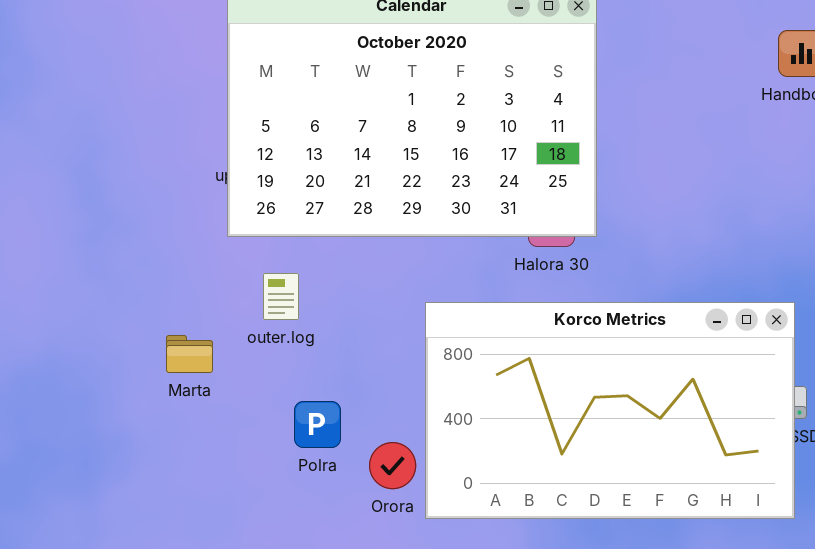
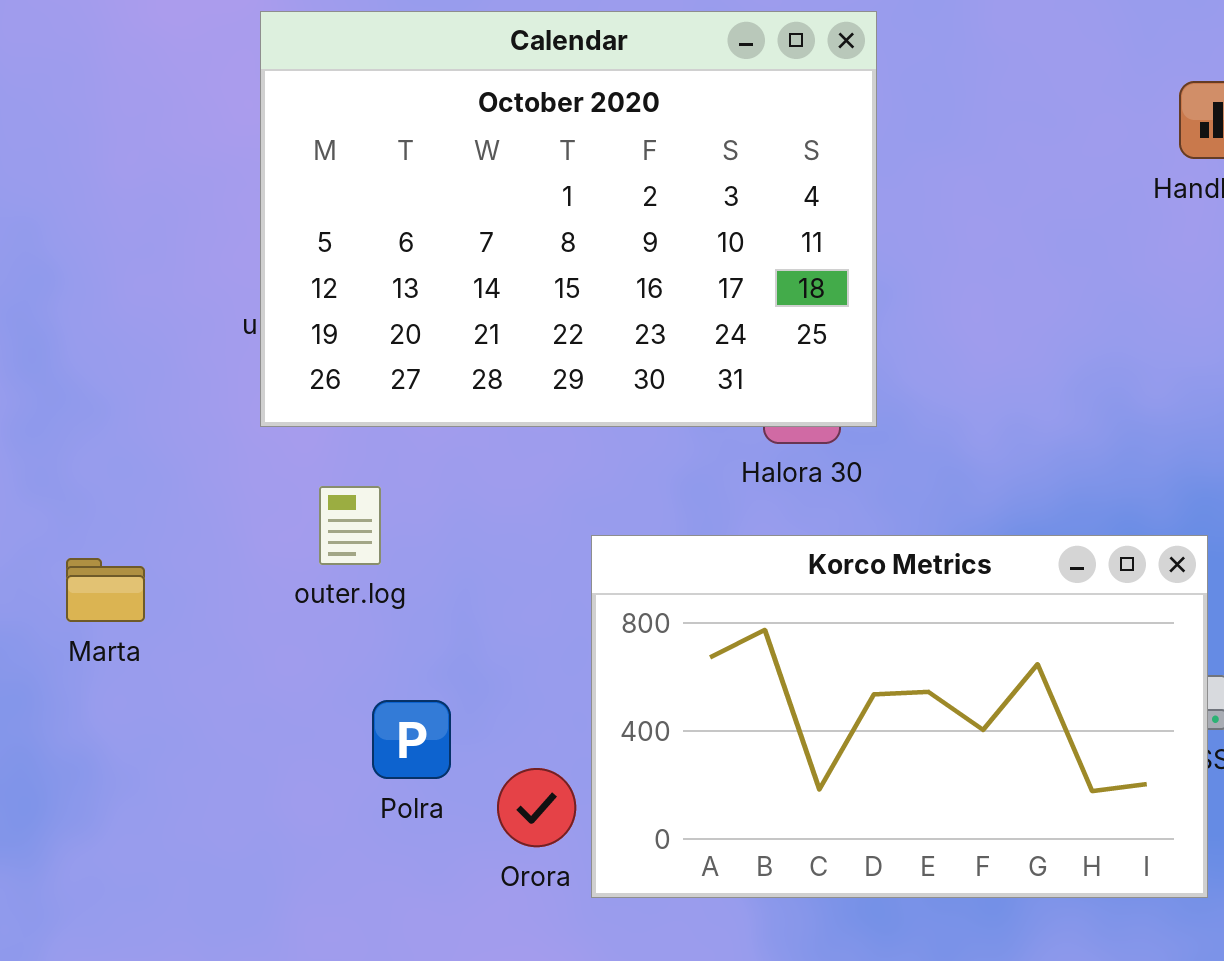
Marta: [166,335,213,373] -> [66,558,145,622], moved

